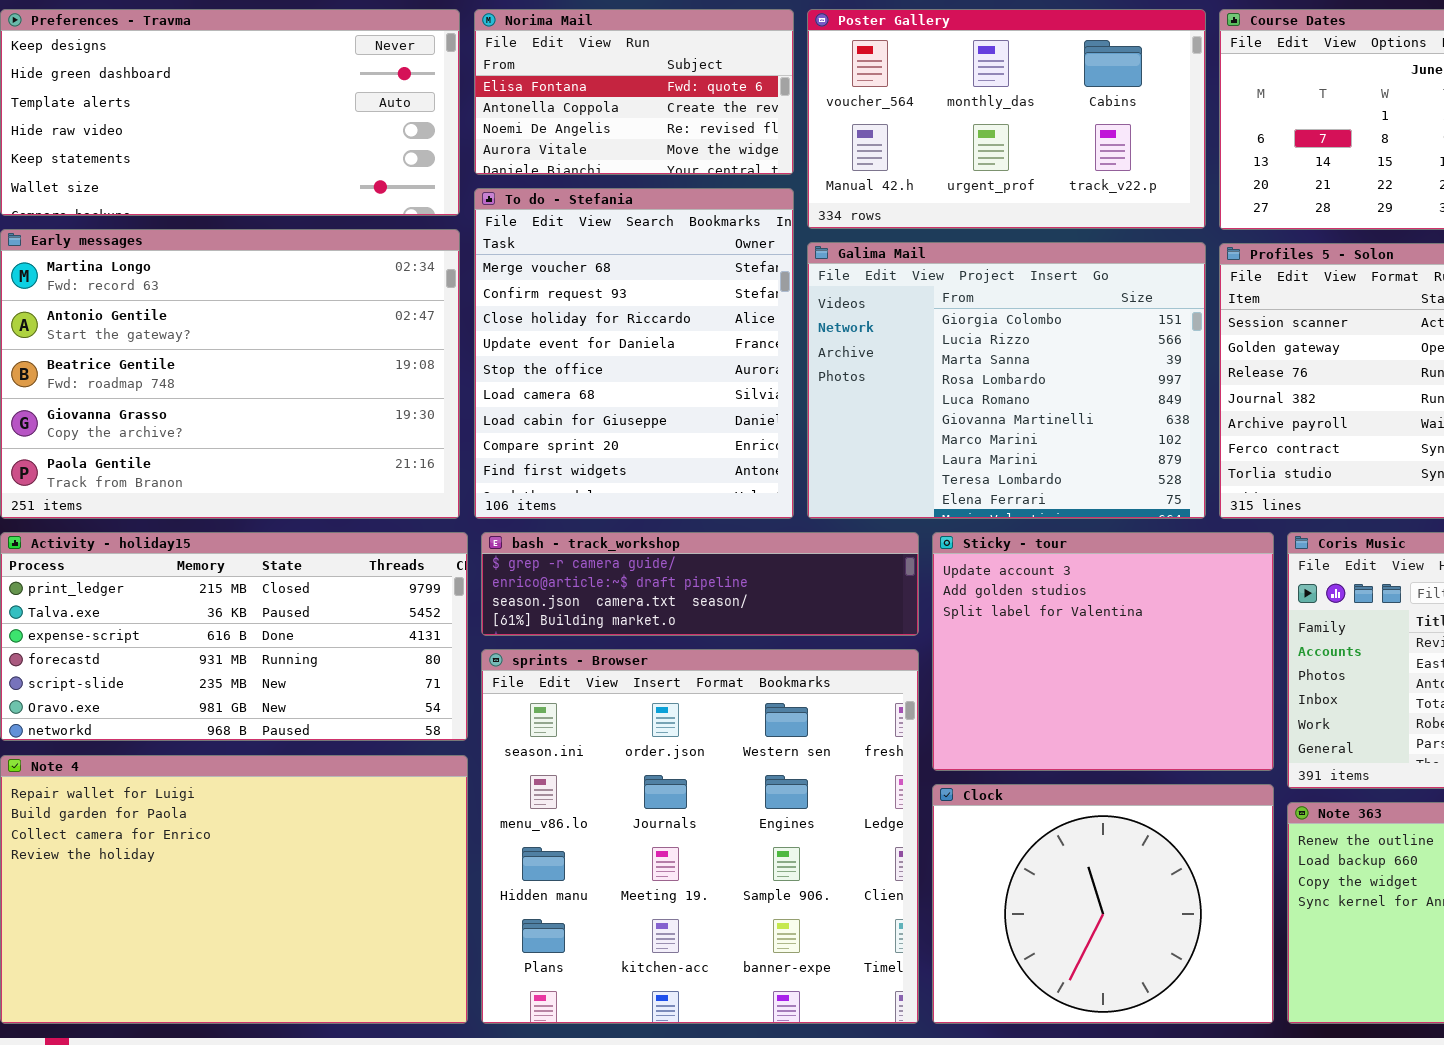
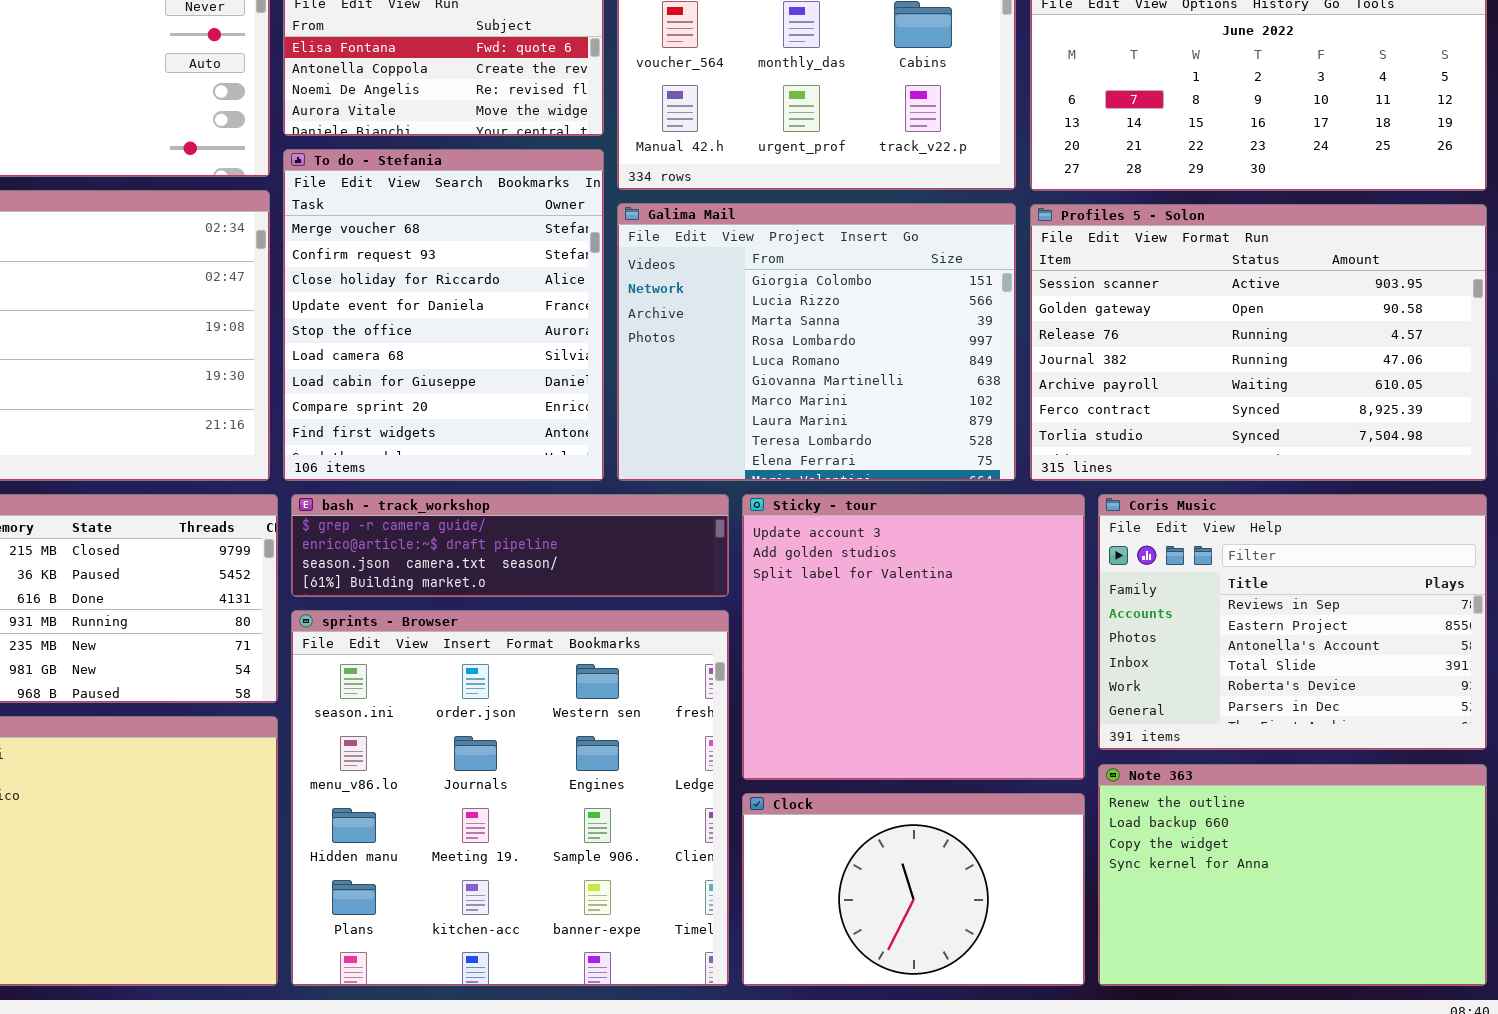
Sticky - tour: [932,532,1274,771] -> [742,494,1085,780], resized
Clock: [932,784,1274,1024] -> [742,793,1085,986], resized

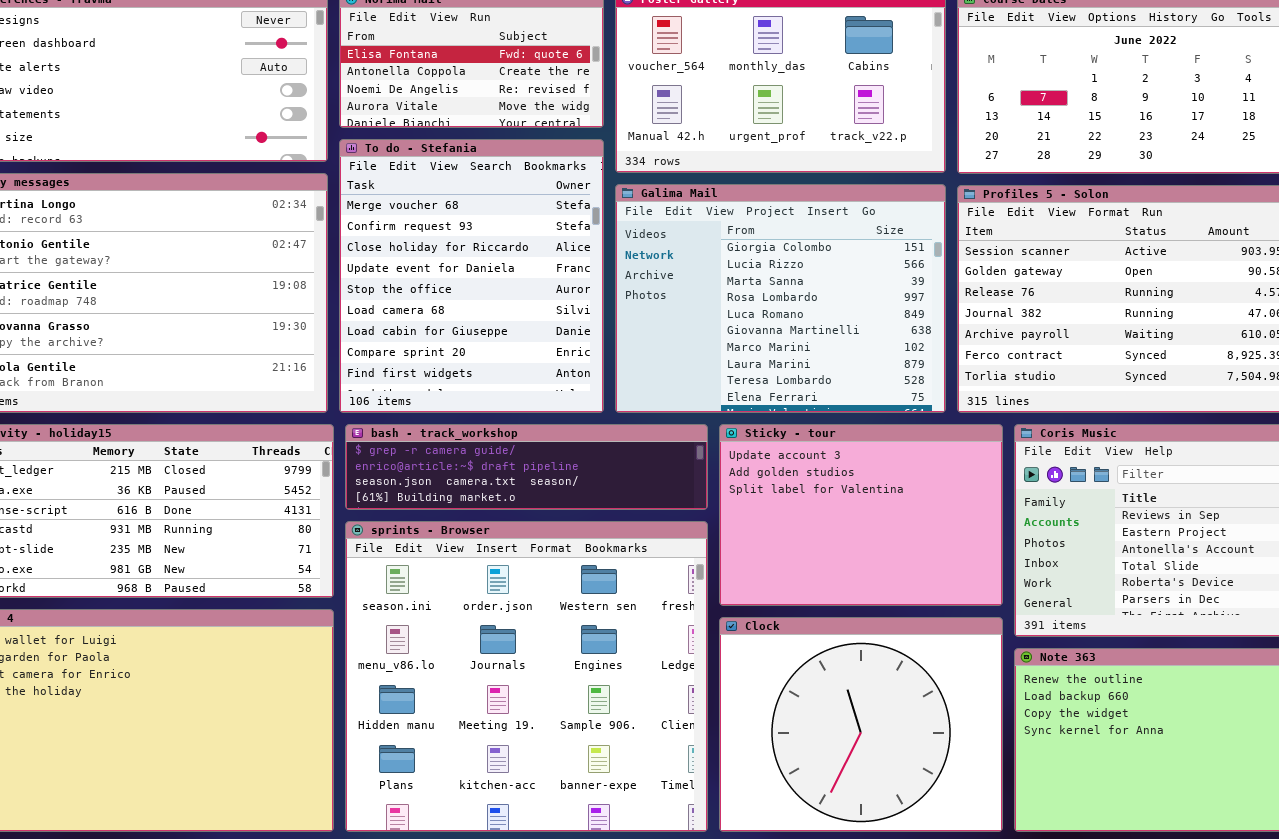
Sticky - tour: [742,494,1085,780] -> [719,424,1003,606], resized
Clock: [742,793,1085,986] -> [719,617,1003,832], resized

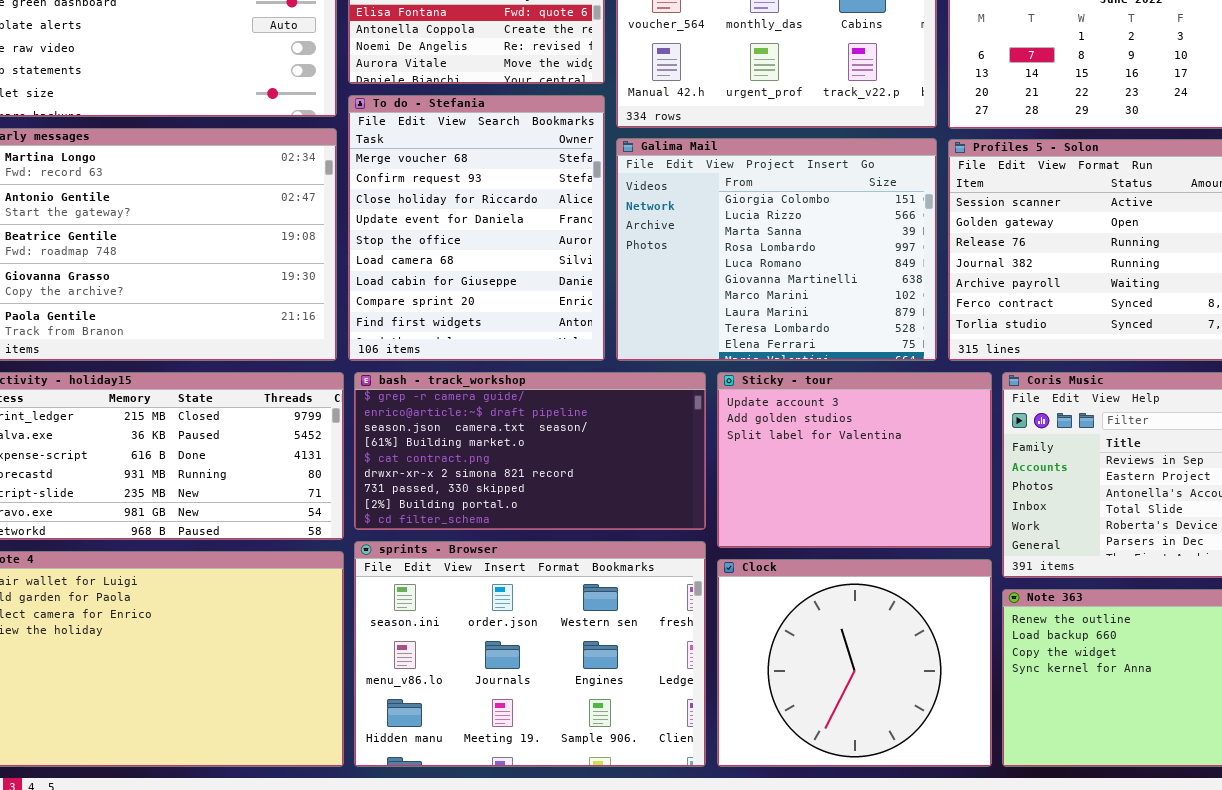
bash - track_workshop: [345,424,708,510] -> [354,372,706,530], resized
sprints - Browser: [345,521,708,832] -> [354,541,706,767], resized

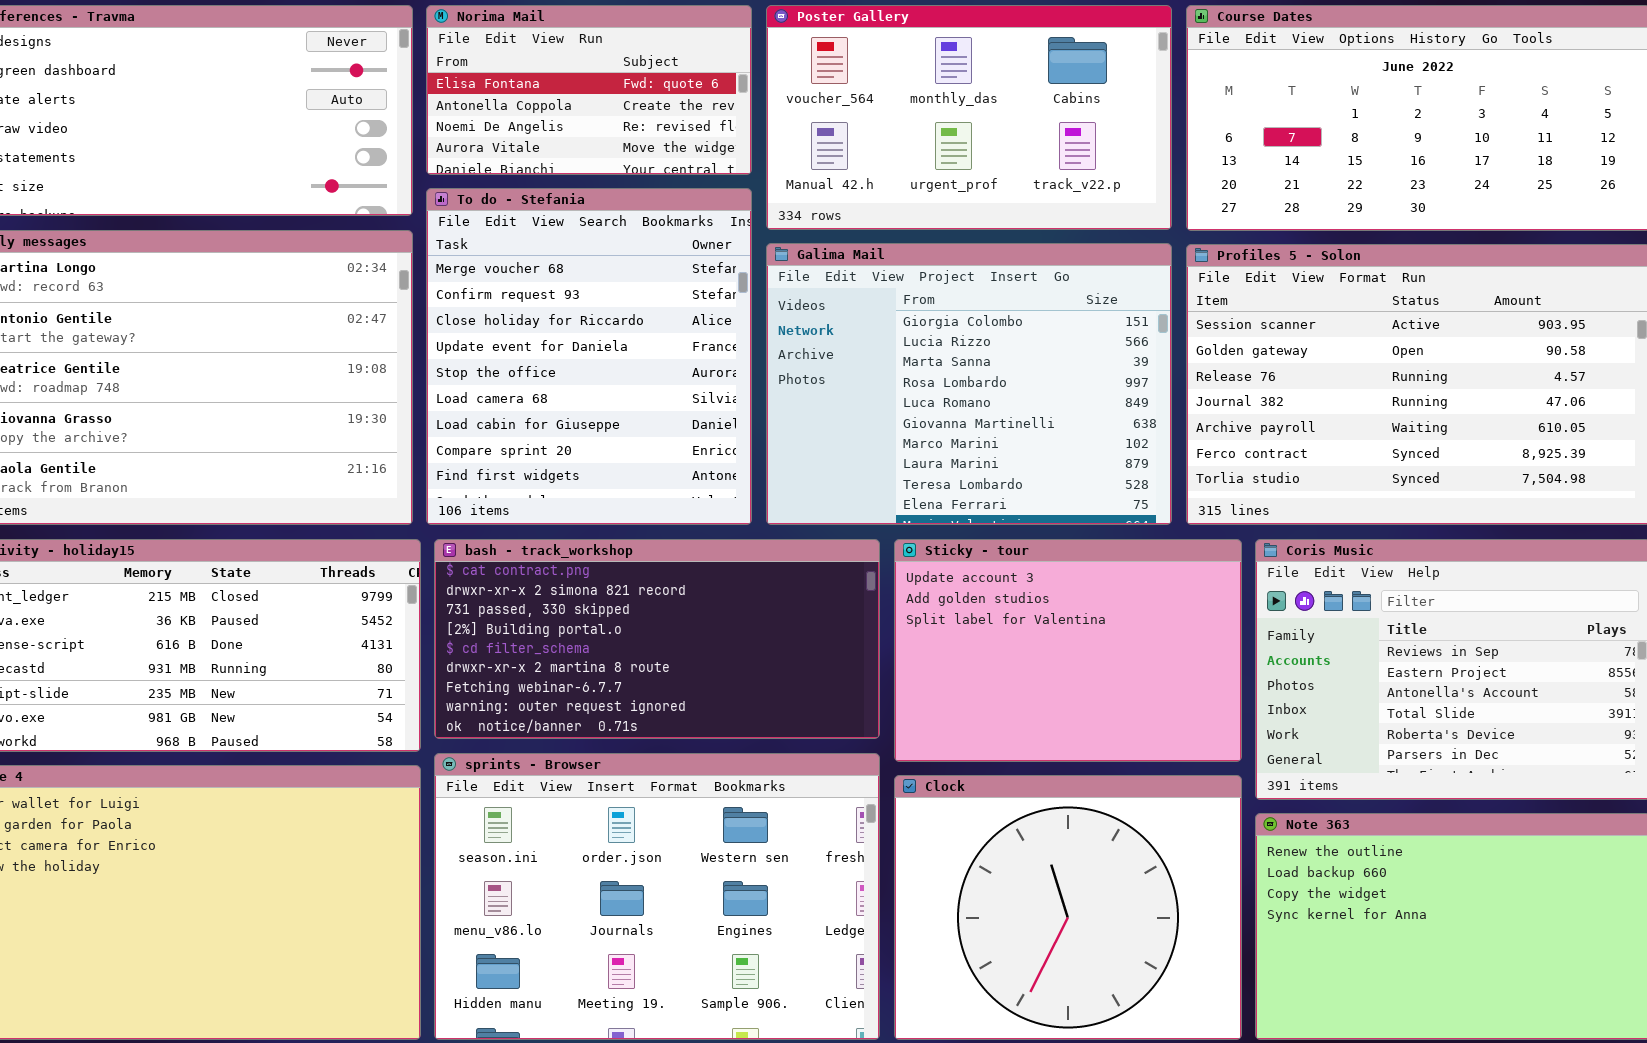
bash - track_workshop: [354,372,706,530] -> [434,539,880,739], scrolled down 4 rows

